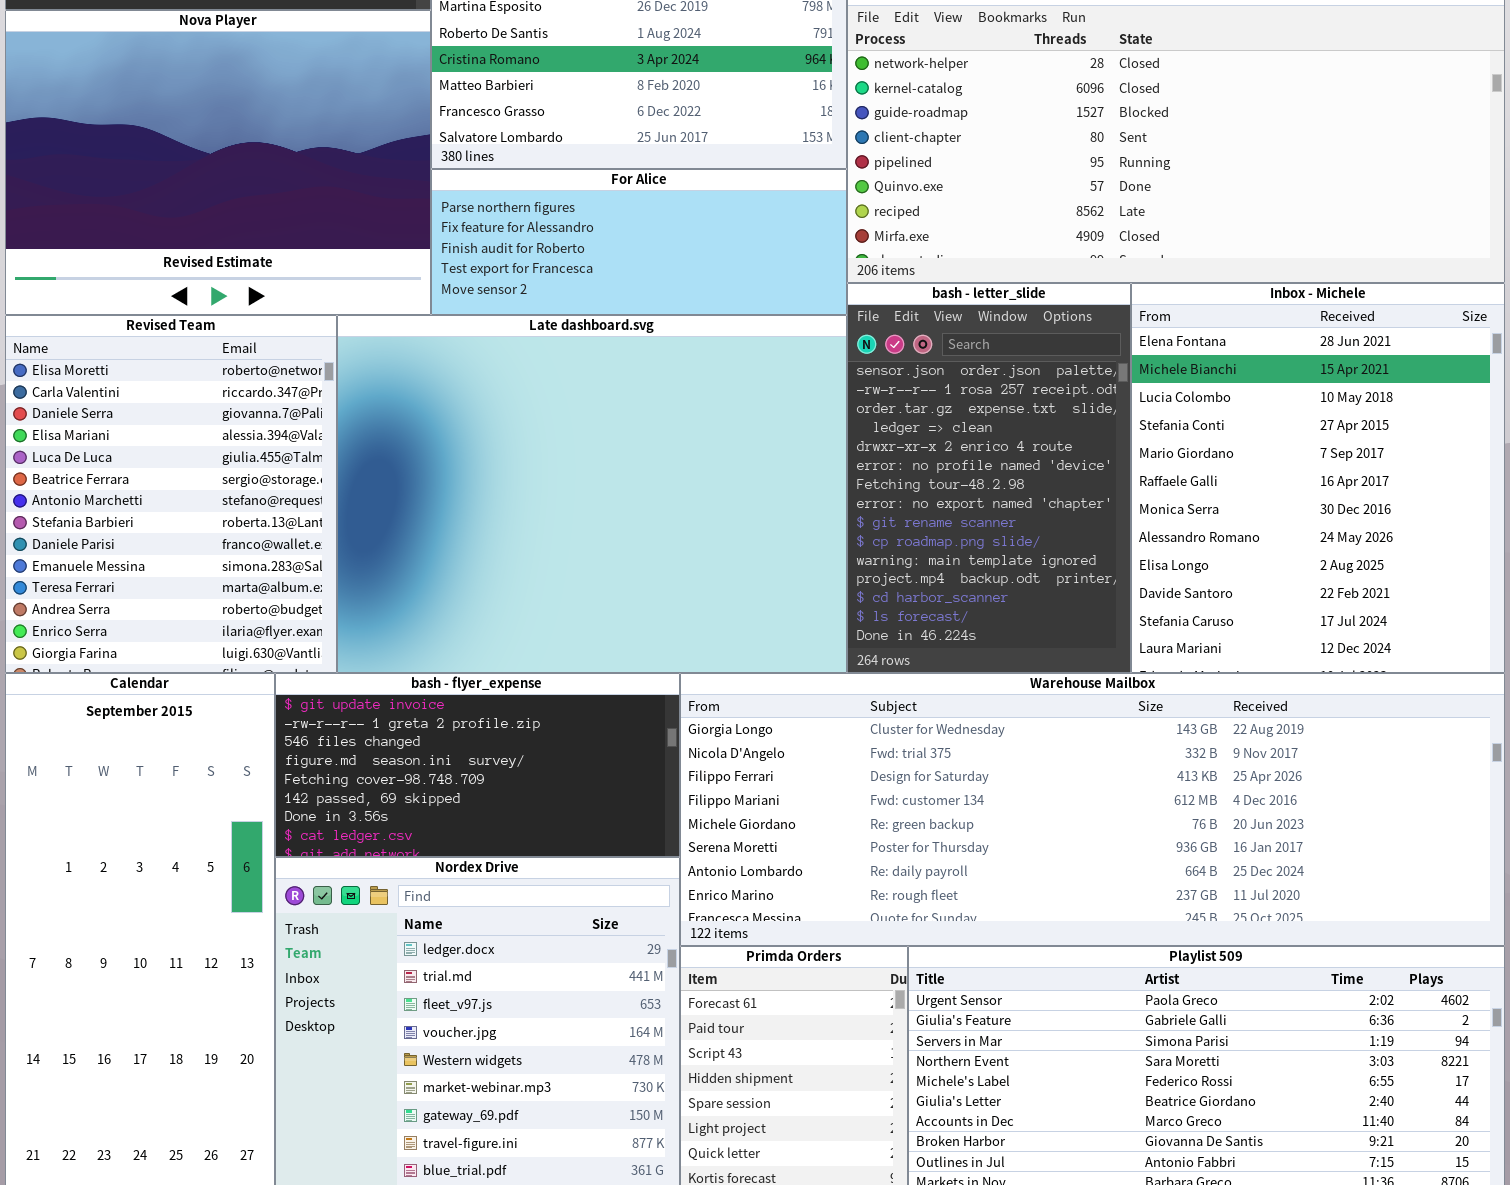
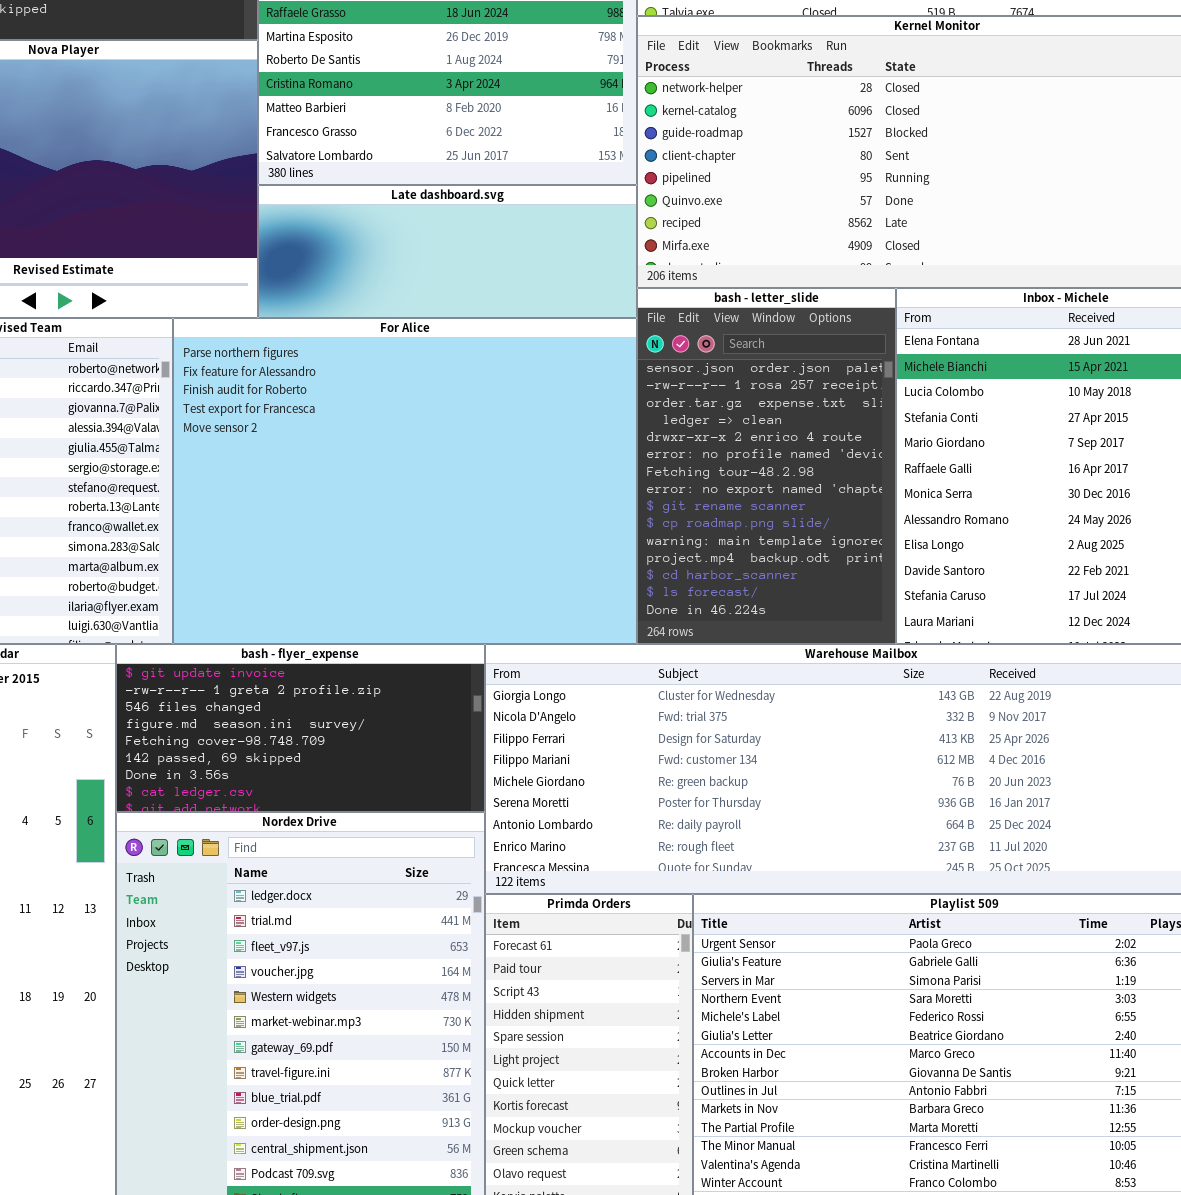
For Alice: [431,169,847,315] -> [173,318,637,644], moved, resized
Late dashboard.svg: [337,315,847,673] -> [258,185,637,318], moved, resized

